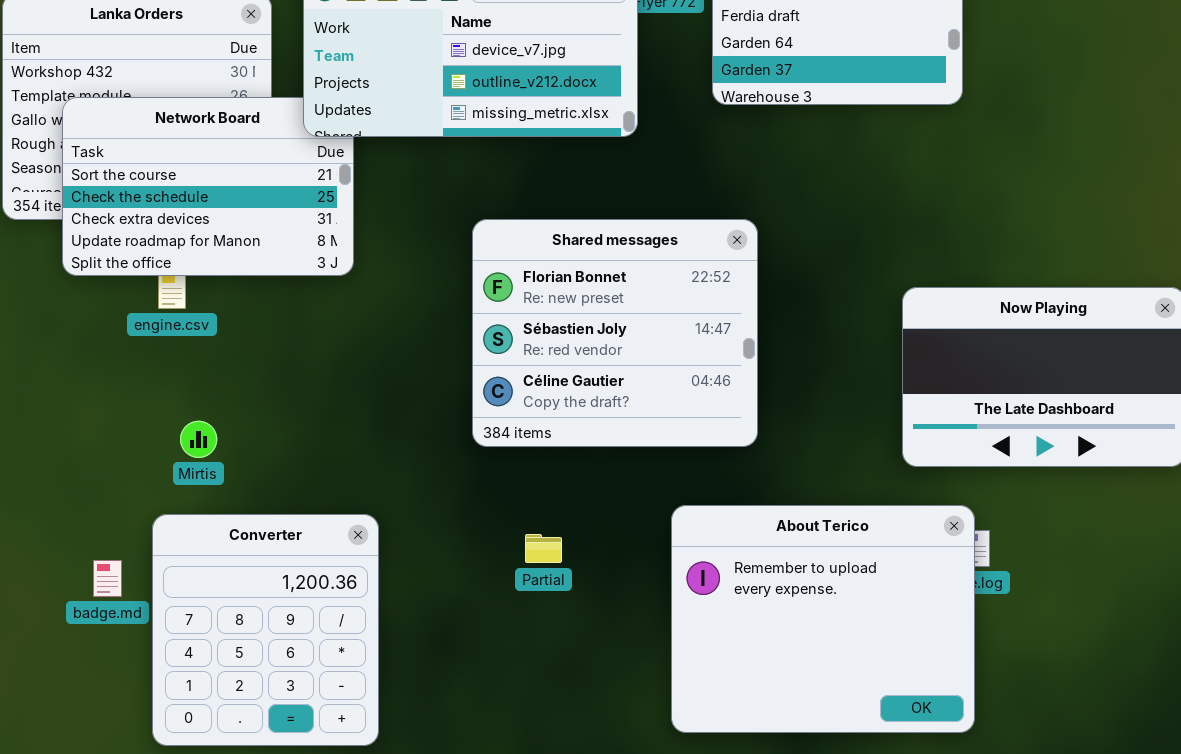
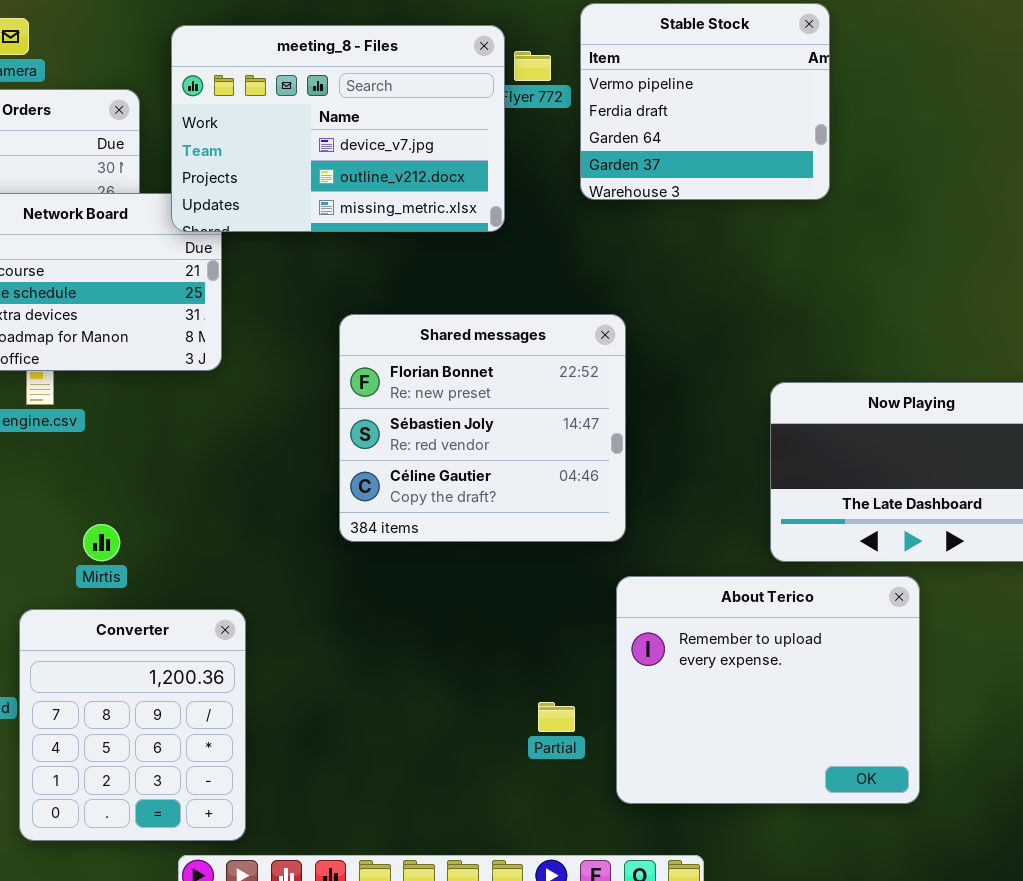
Mirtis: [180,421,217,458] -> [83,524,120,561], moved
About Terico: [671,505,975,733] -> [616,576,920,804], moved
Partial: [525,534,562,563] -> [538,702,575,732], moved

